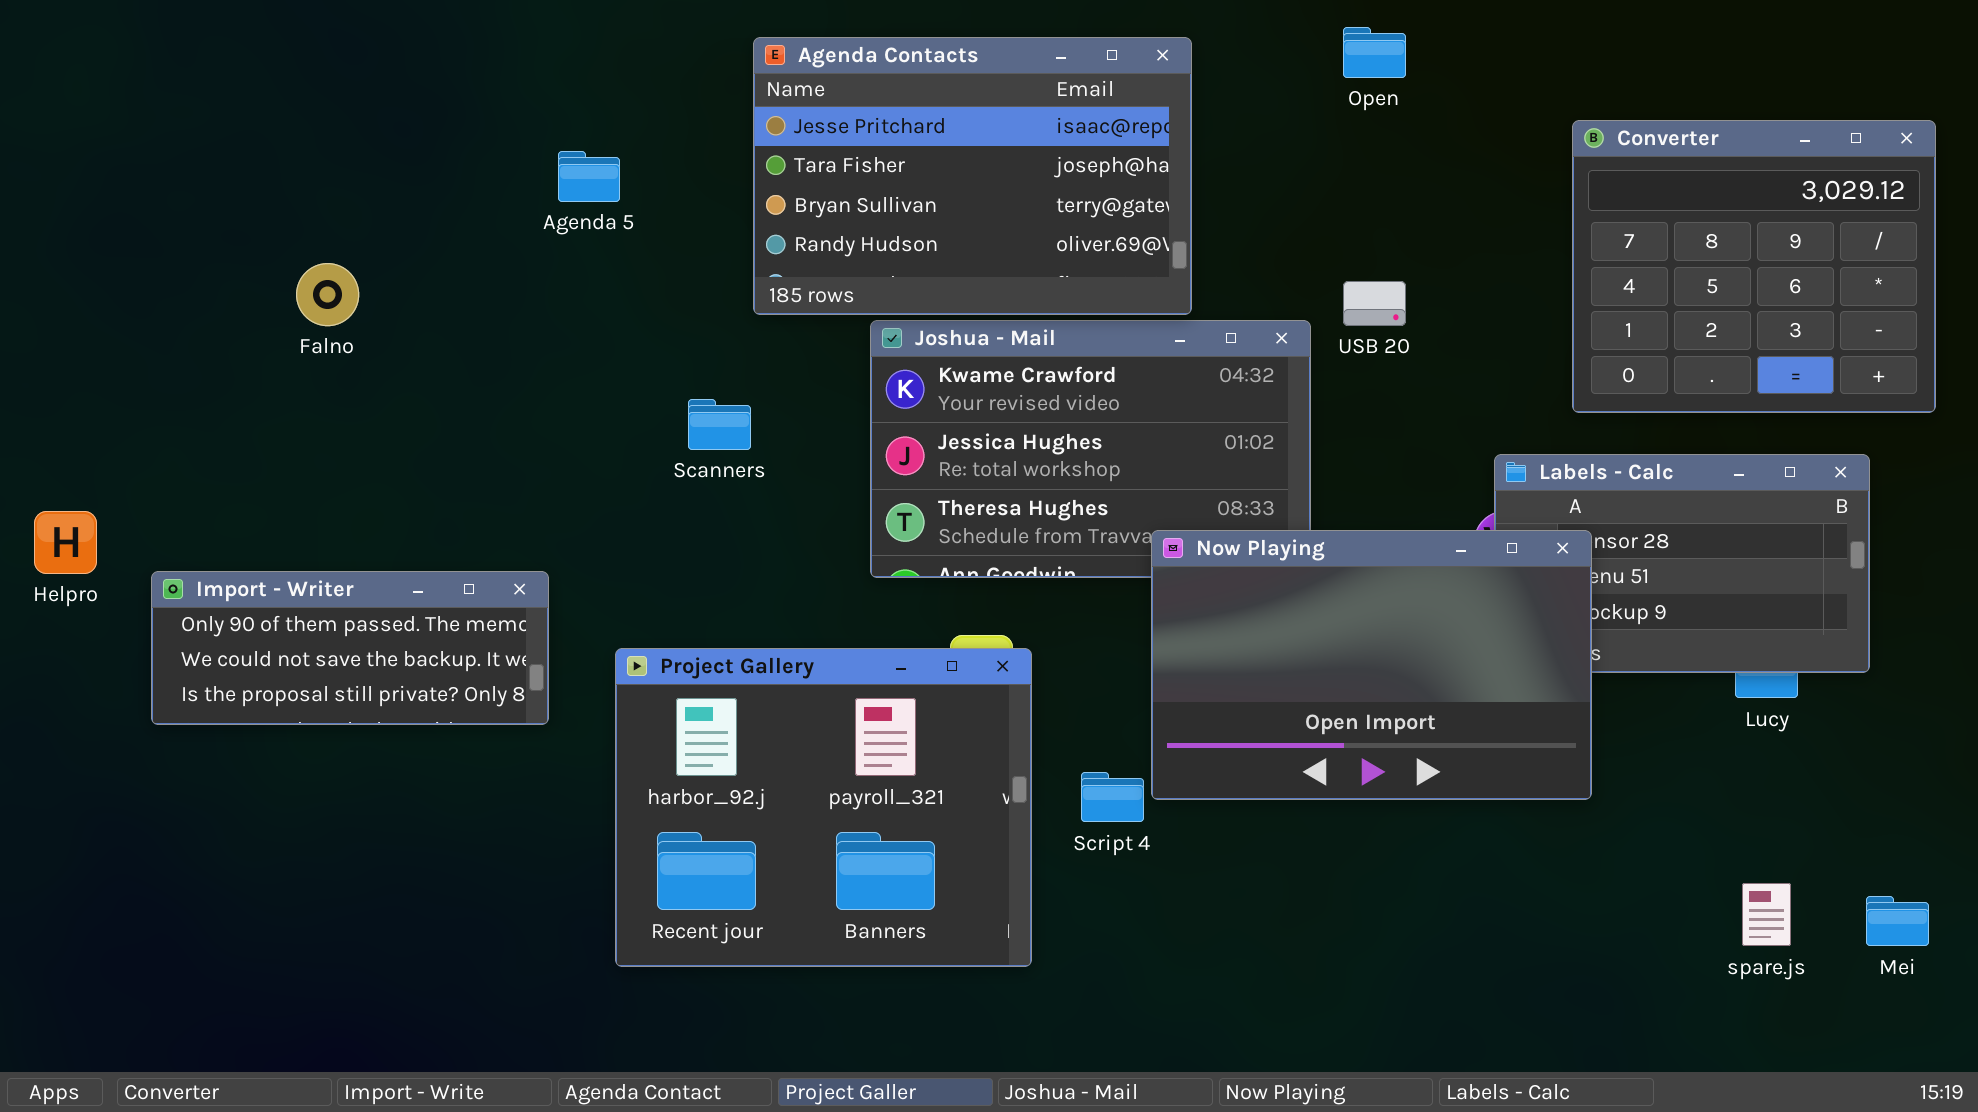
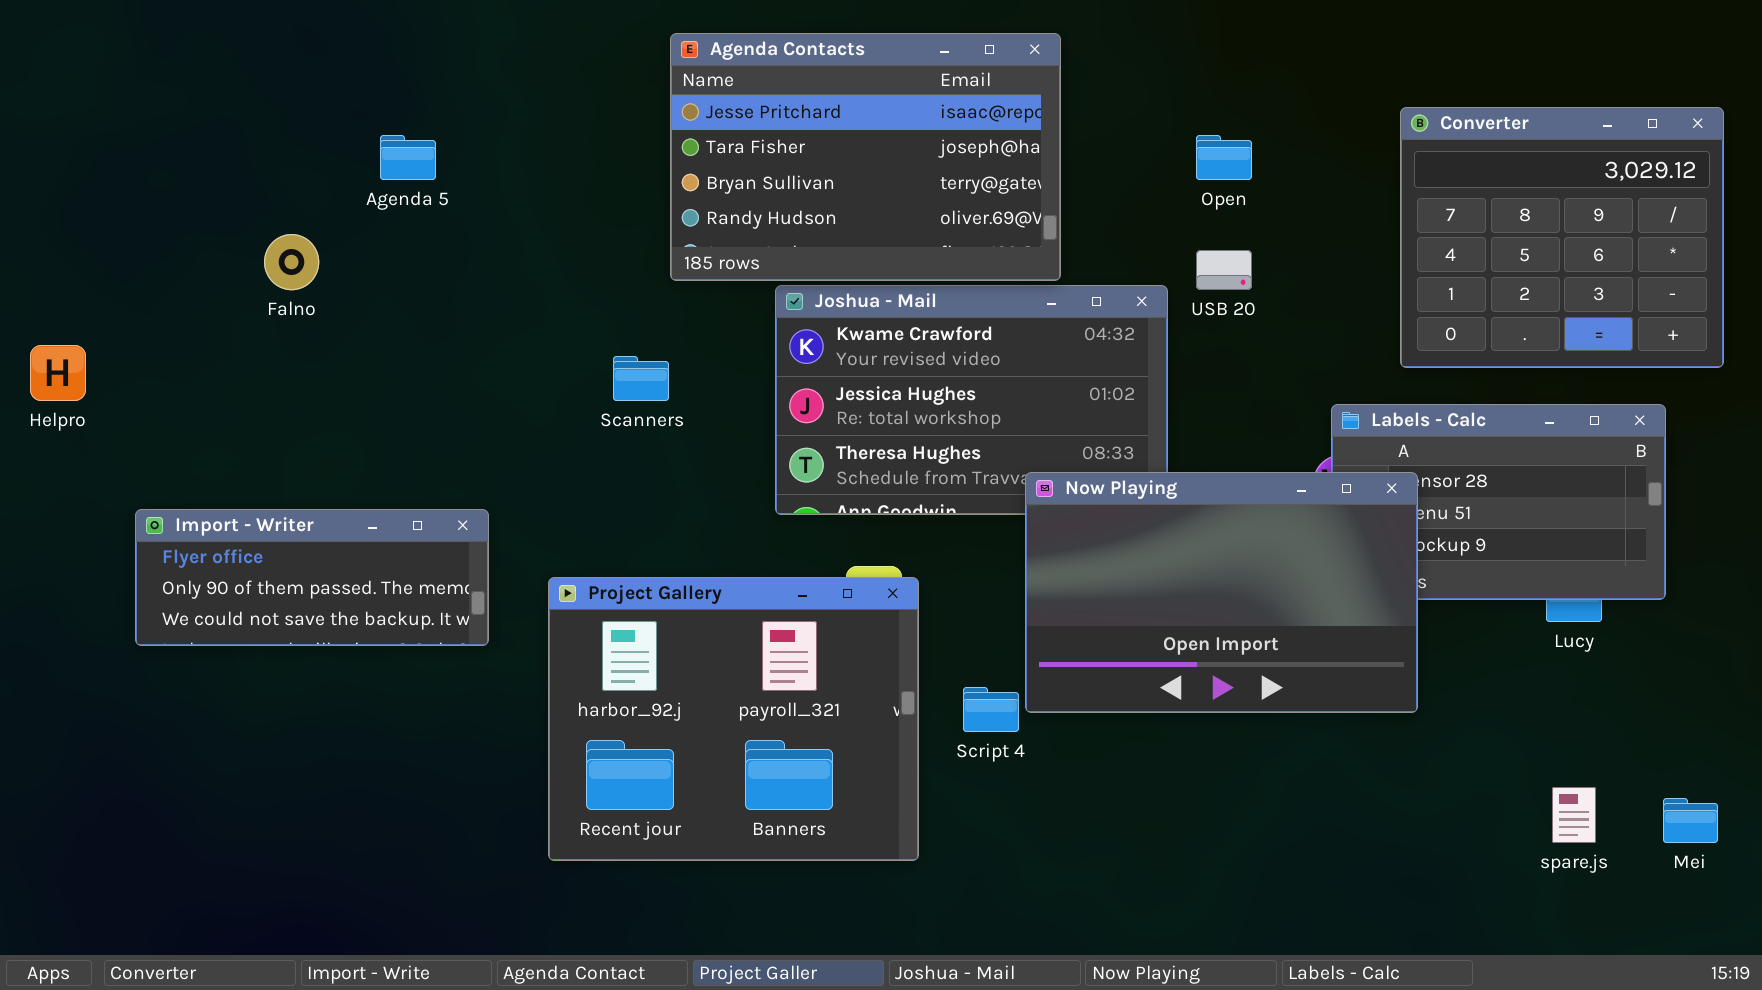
Open: [1343,27,1406,78] -> [1196,135,1252,180], moved
Agenda 5: [558,151,620,202] -> [380,135,436,180], moved
Helpro: [34,511,97,574] -> [30,345,86,401], moved
Import - Writer: [151,571,549,725] -> [135,509,489,646], scrolled up 1 row

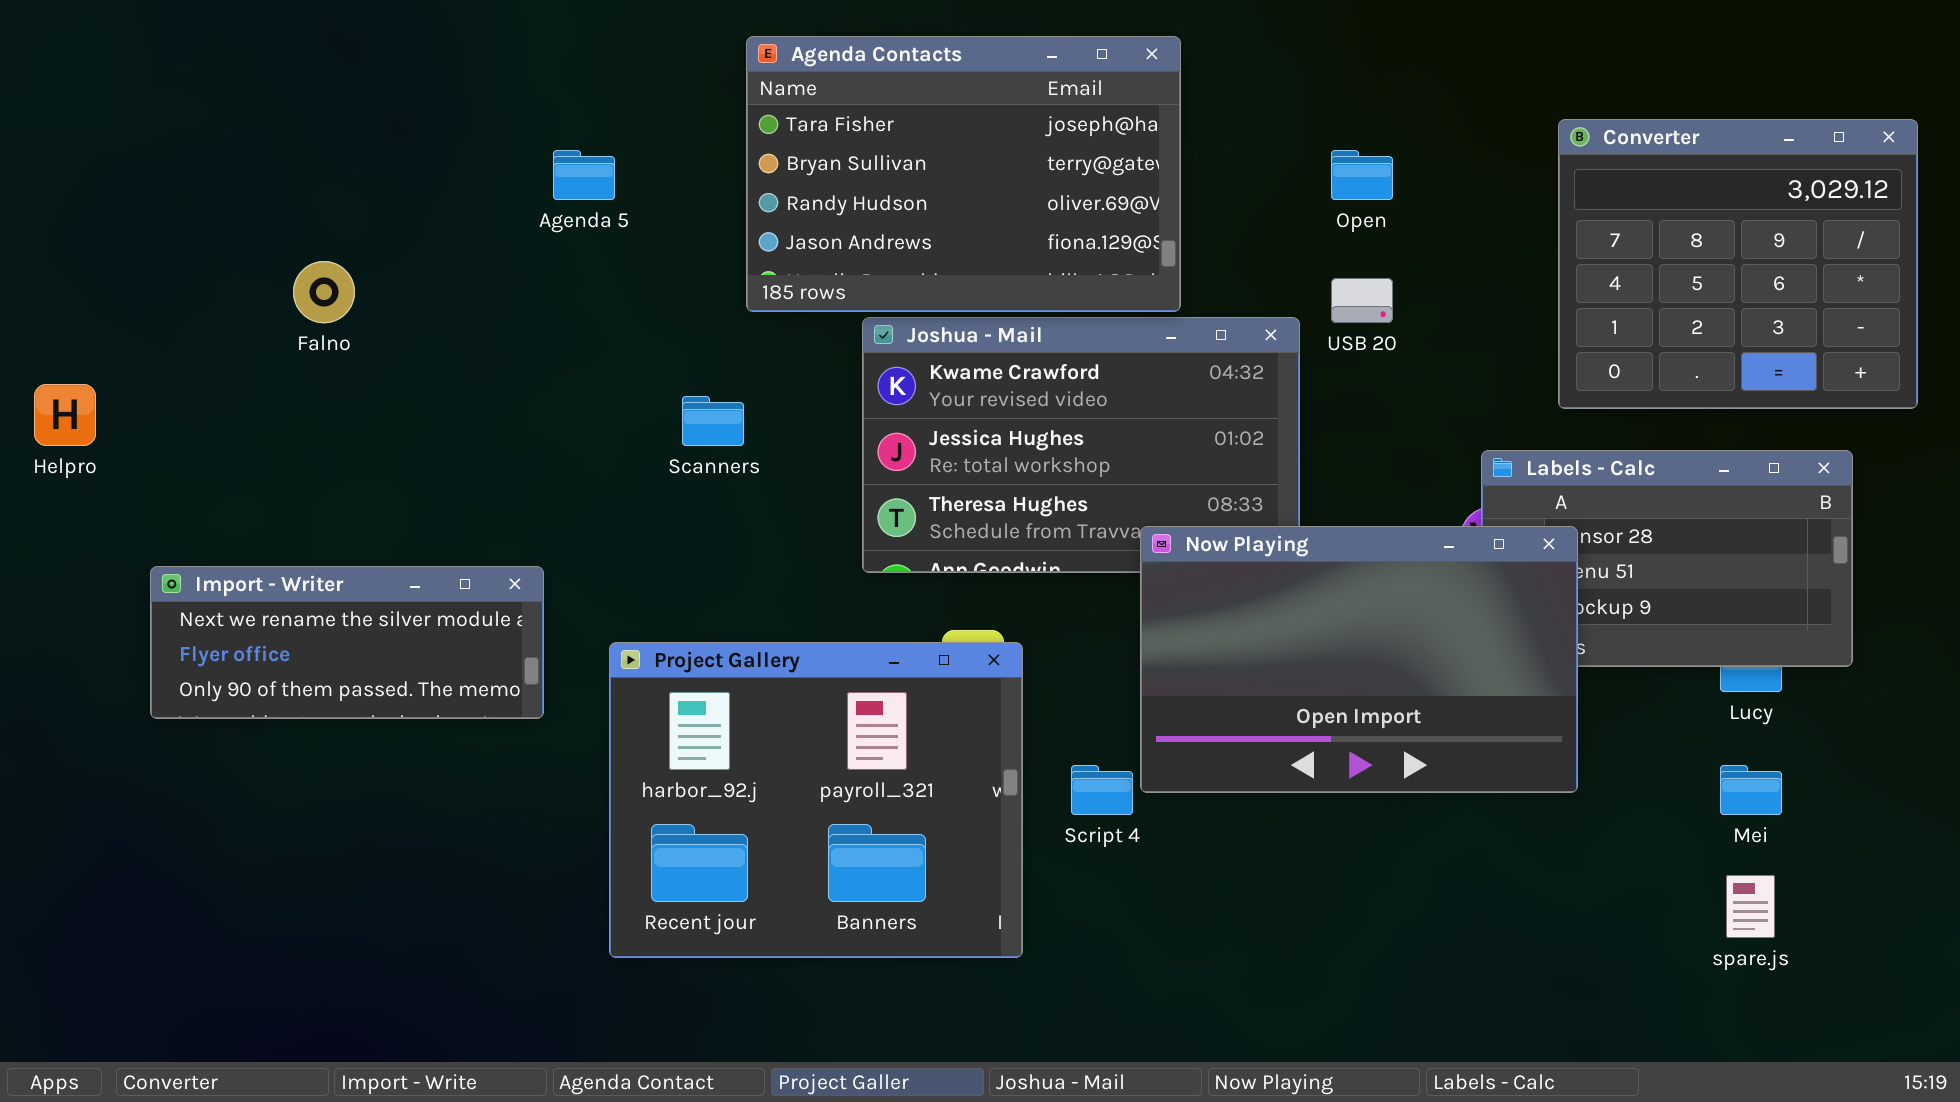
Agenda Contacts: [670,33,1061,281] -> [746,36,1181,312], scrolled down 1 row
Agenda 5: [380,135,436,180] -> [553,150,615,200], moved
Import - Writer: [135,509,489,646] -> [150,566,544,719], scrolled up 1 row
Mei: [1663,798,1718,843] -> [1720,765,1782,815], moved

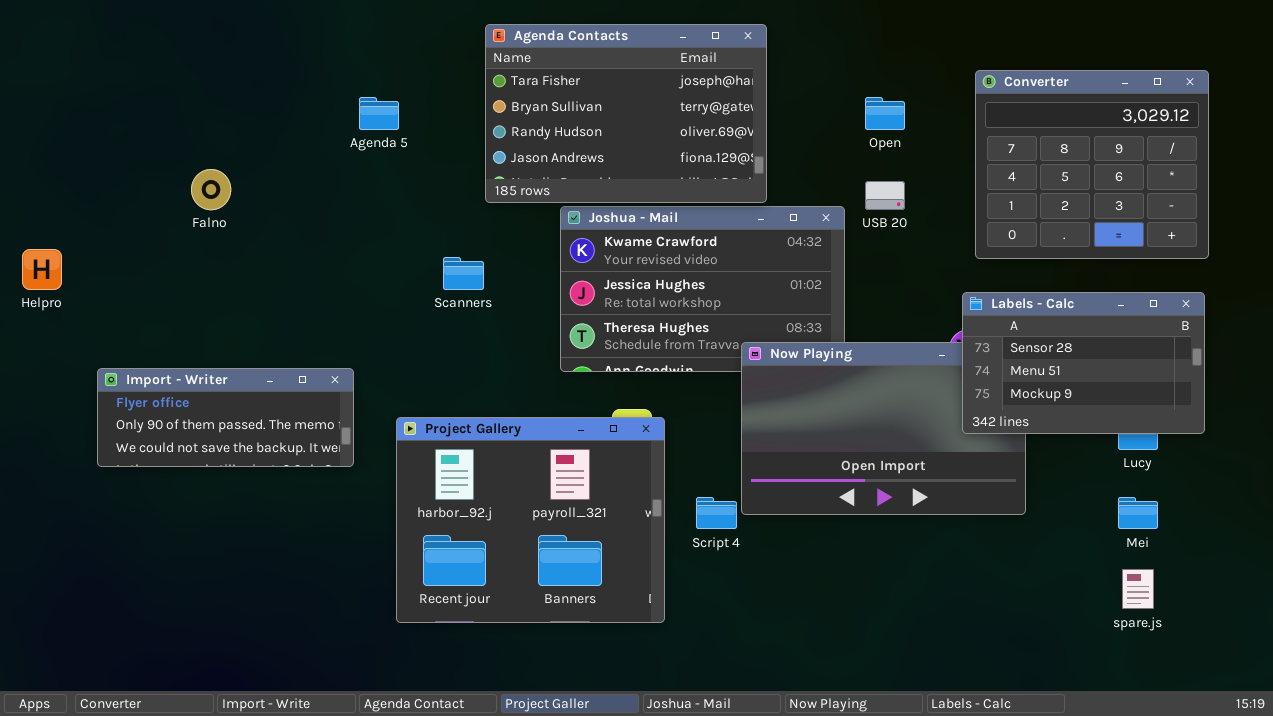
Converter: [1558,119,1918,409] -> [975,70,1209,259], moved
Labels - Calc: [1481,450,1853,667] -> [962,292,1205,434], raised
Import - Writer: [150,566,544,719] -> [97,368,354,467], scrolled down 1 row

